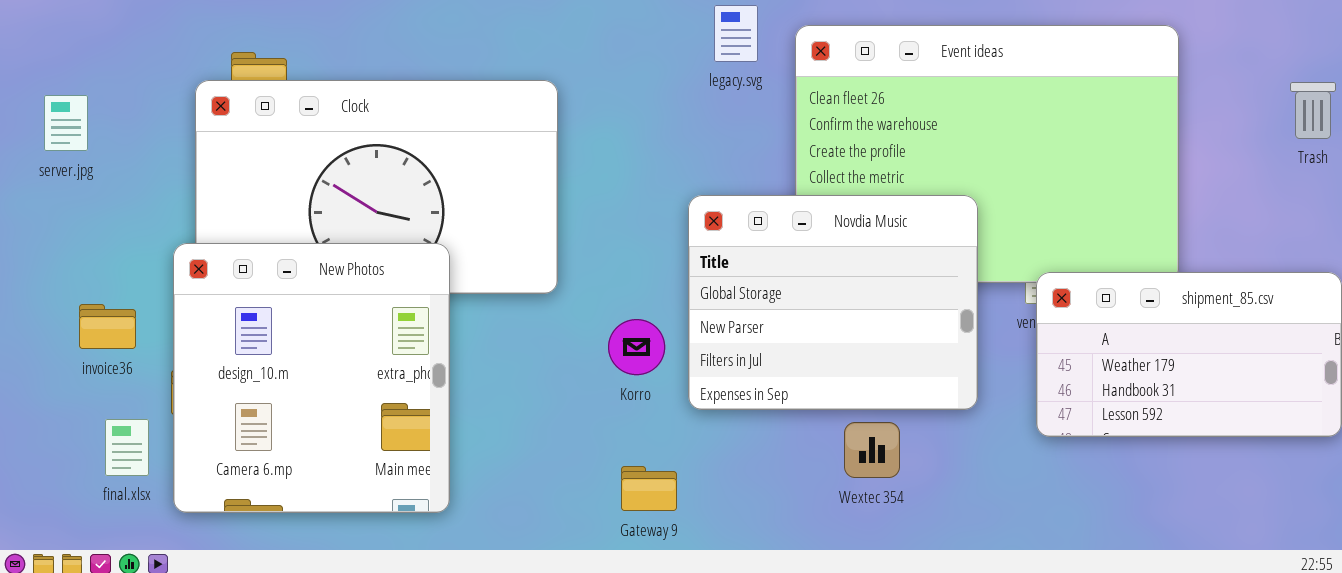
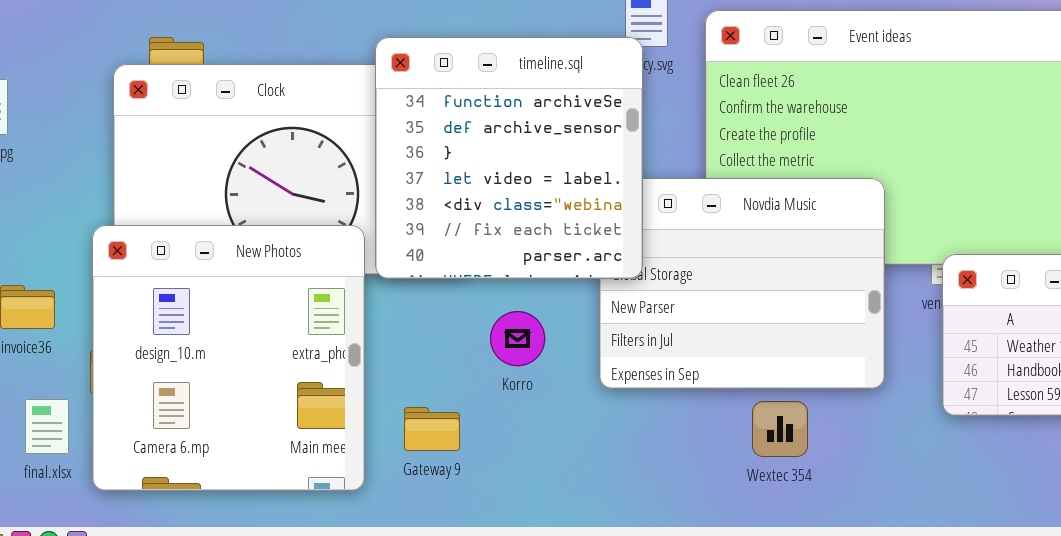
timeline.sql: none -> [375,37,643,279], opened
Korro: [608,319,665,375] -> [490,311,545,366], moved
Gateway 9: [621,466,677,511] -> [404,407,460,451], moved

